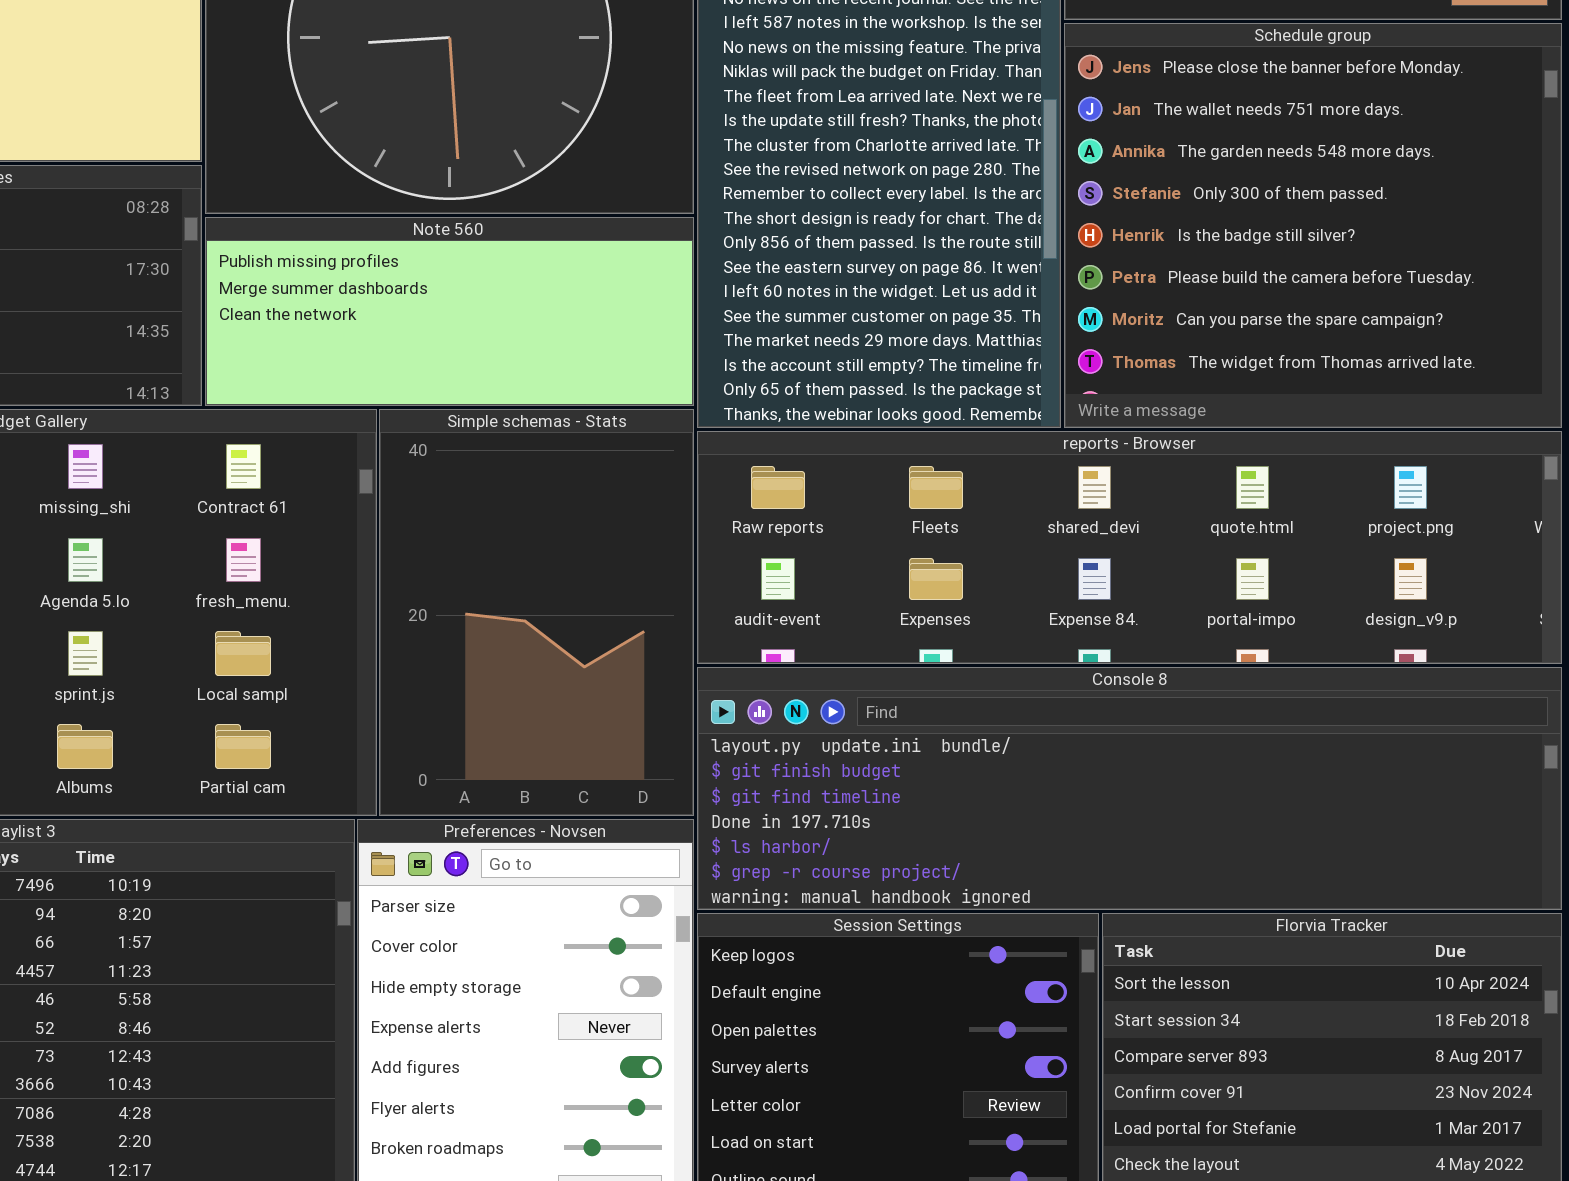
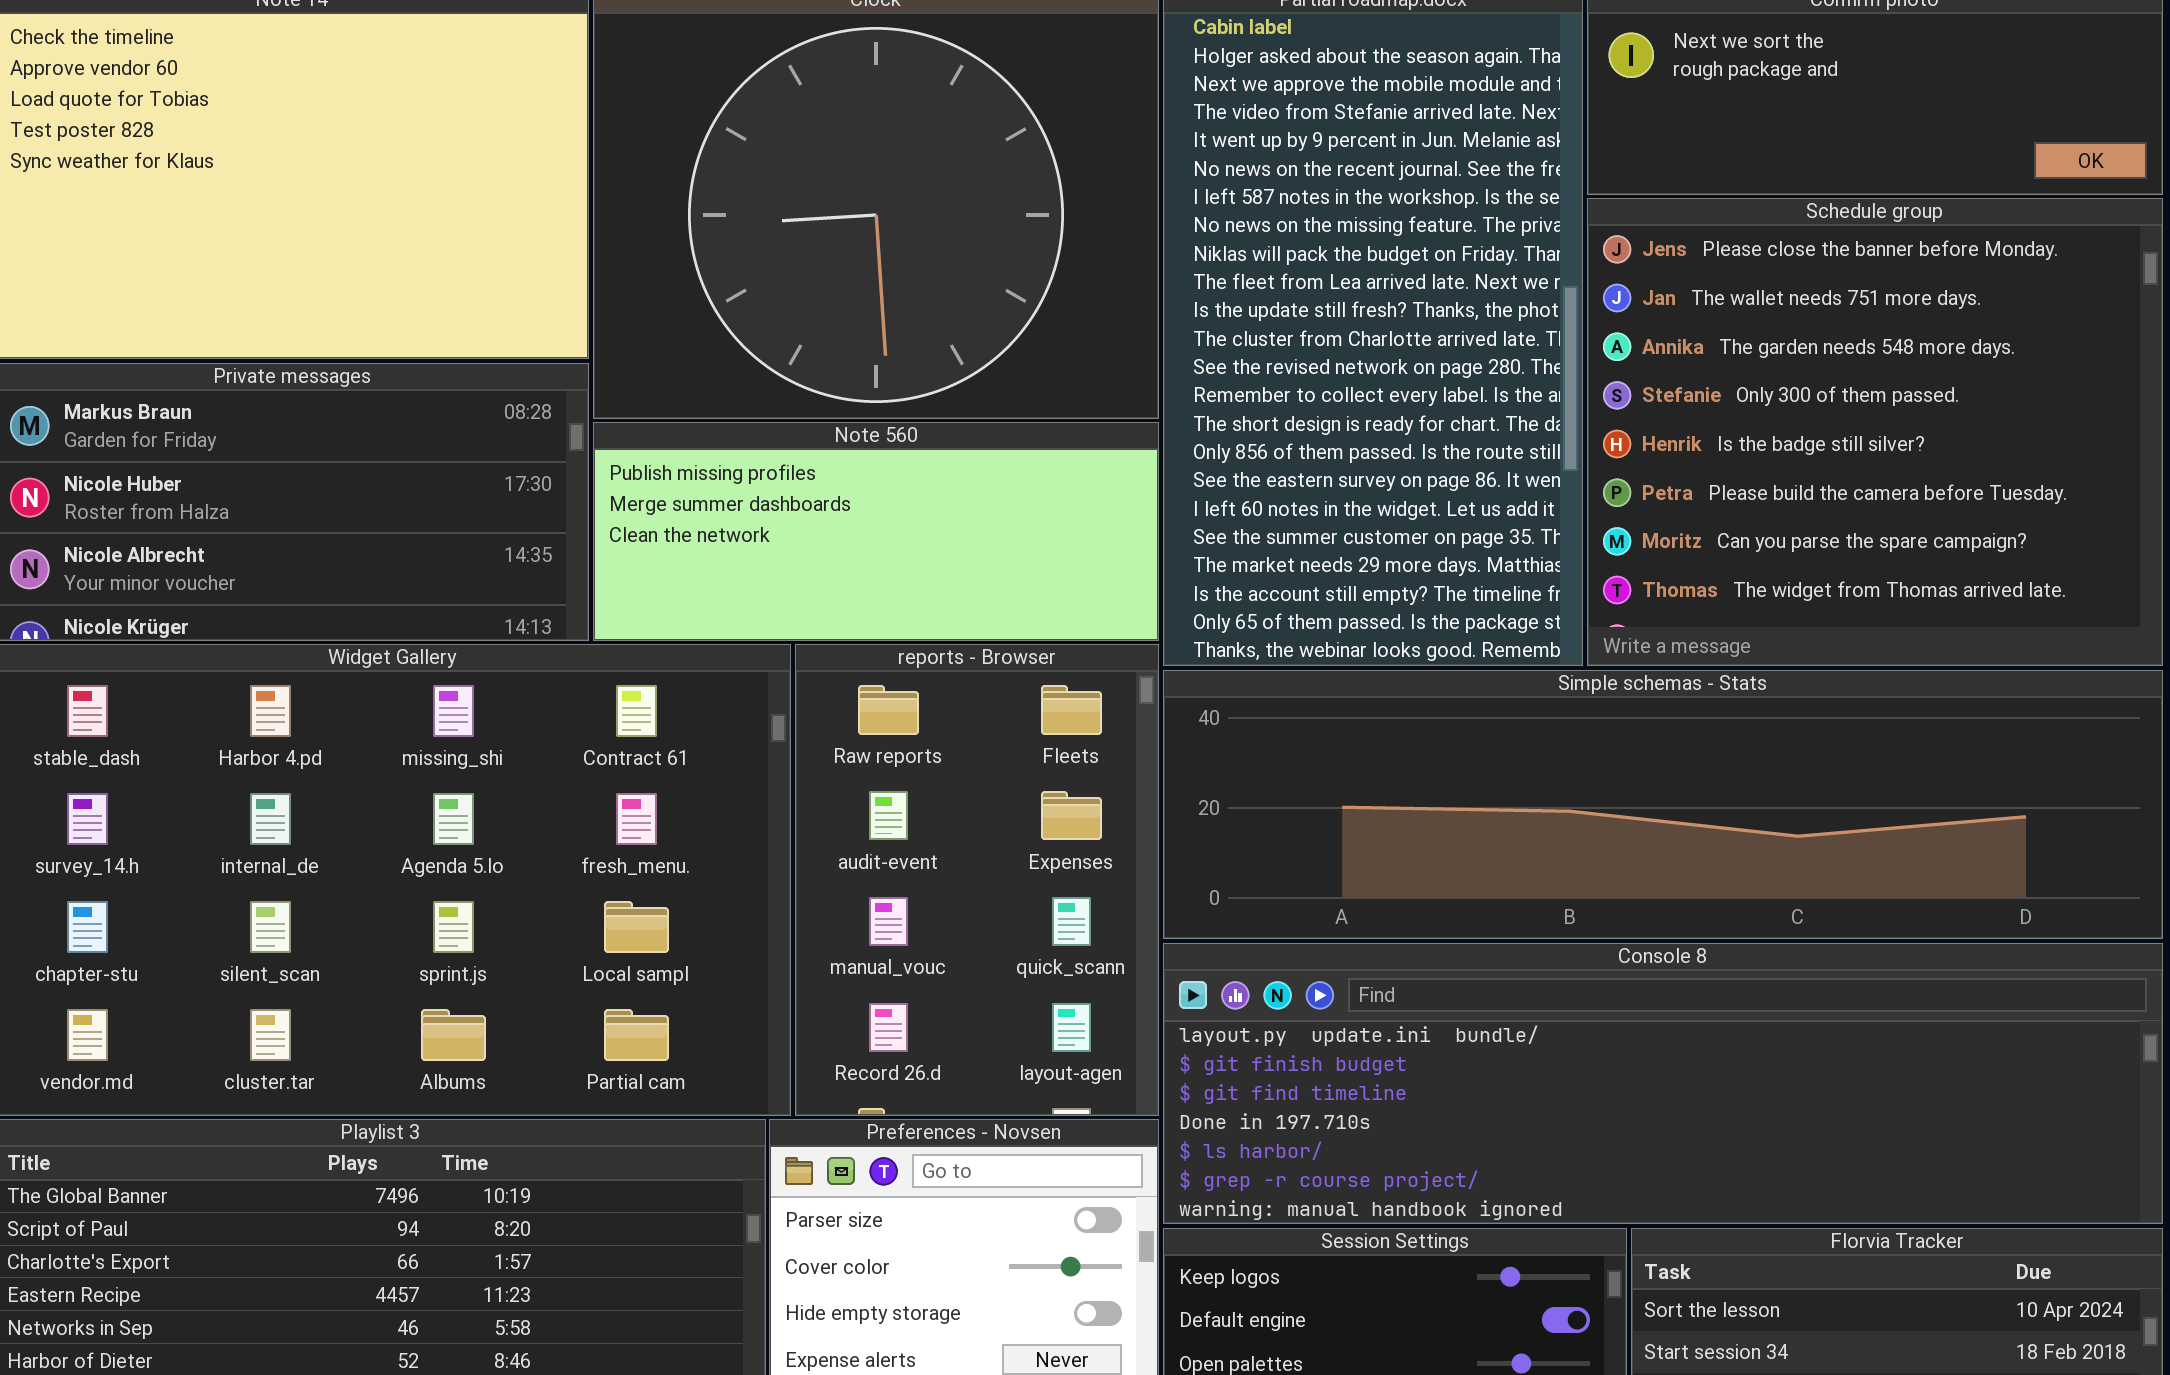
Simple schemas - Stats: [379,409,694,816] -> [1163,670,2163,939], moved, resized
reports - Browser: [697,431,1562,664] -> [795,644,1159,1116], moved, resized

